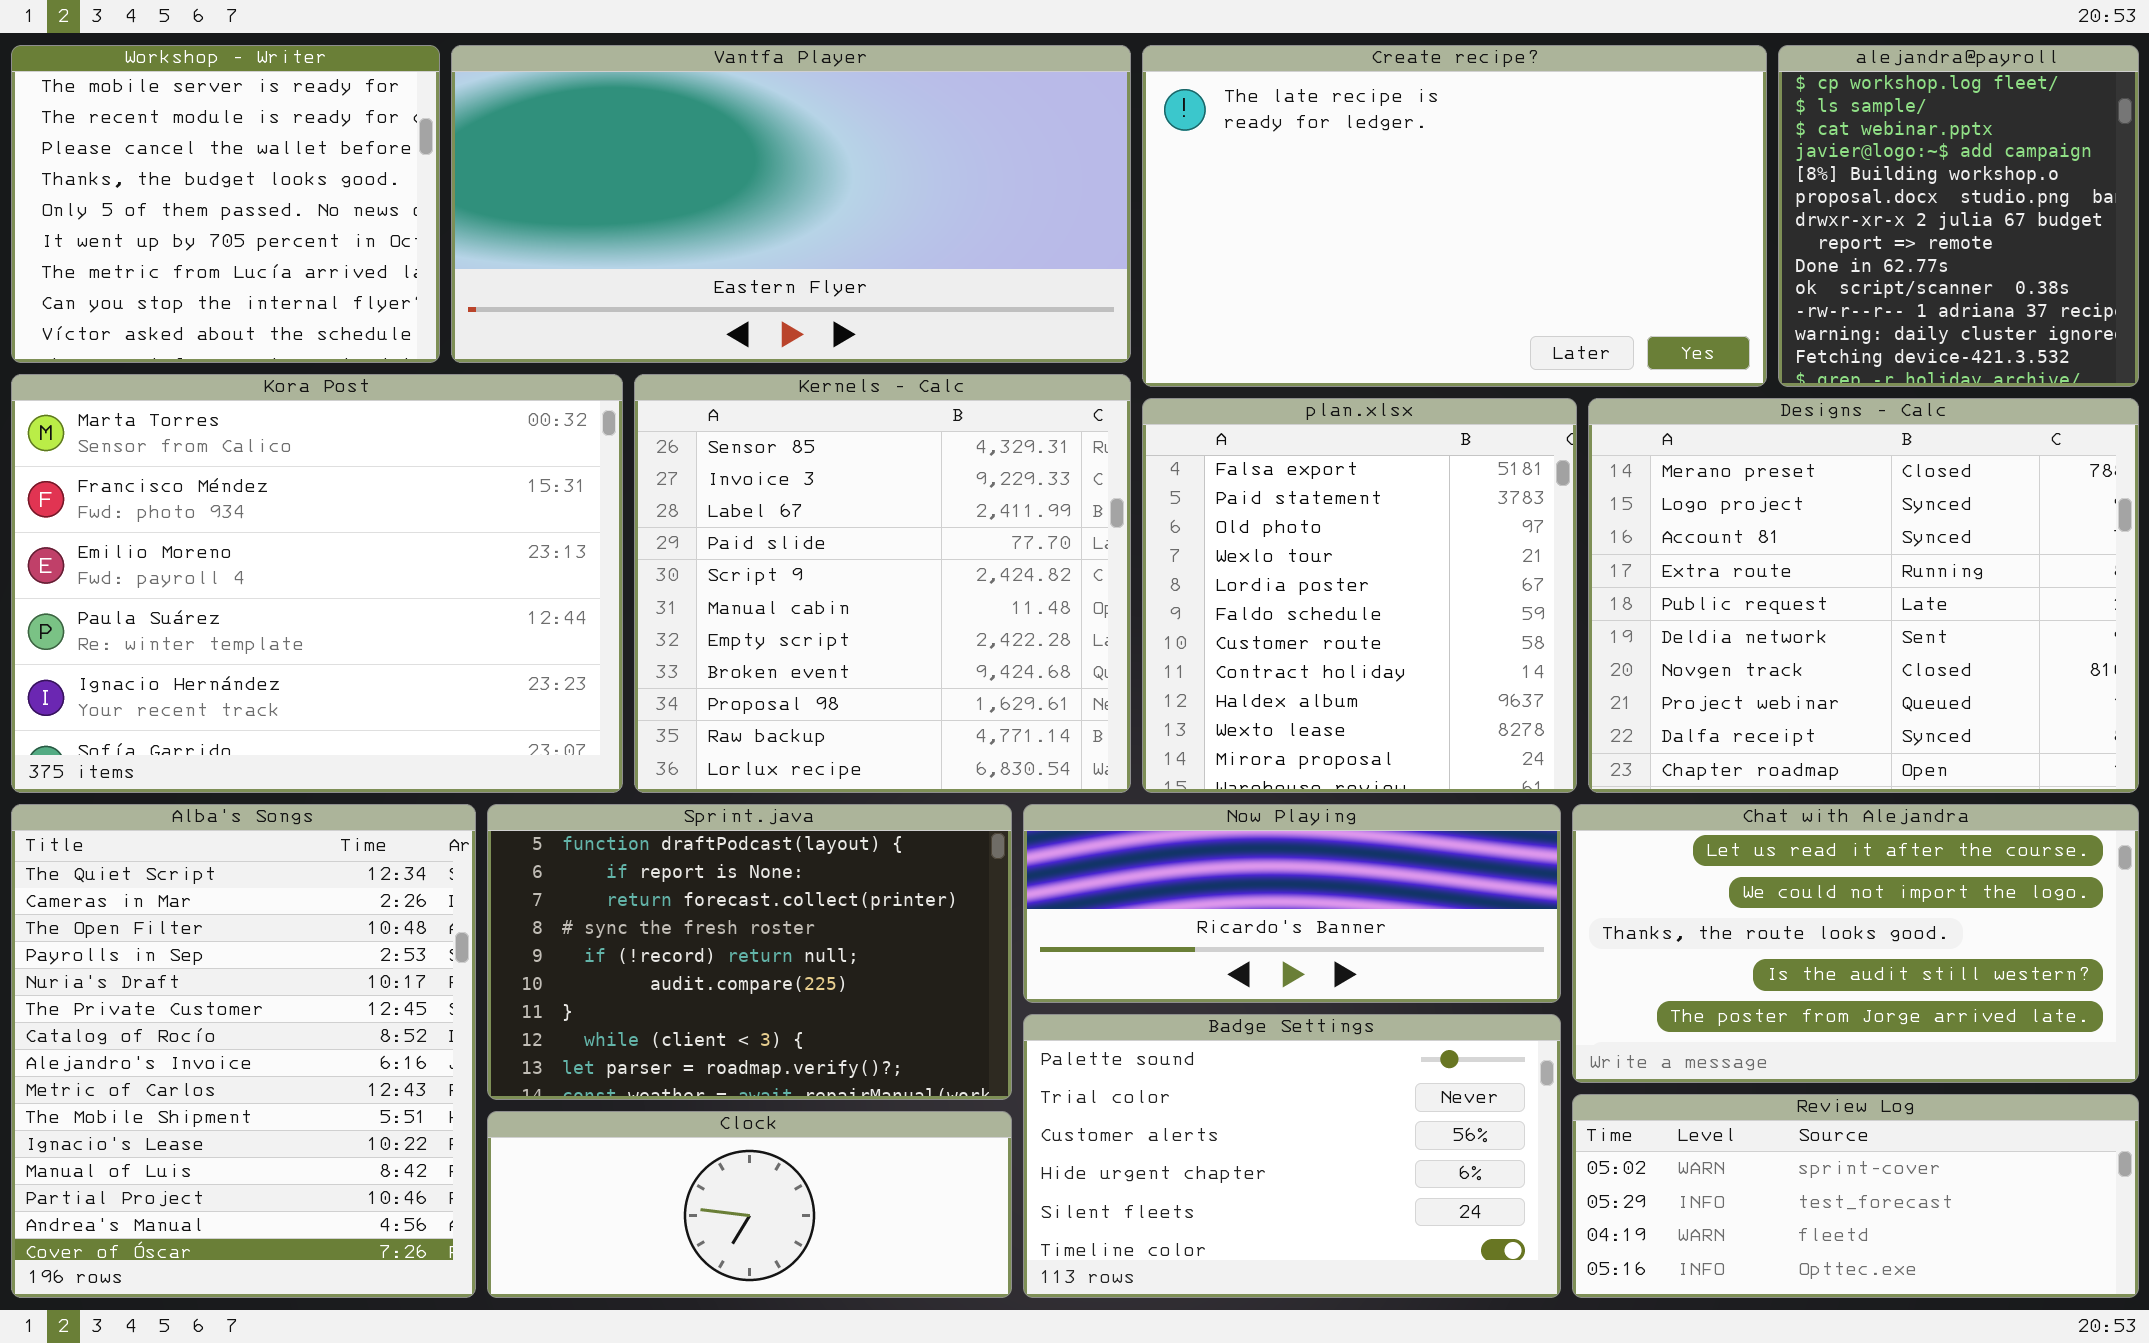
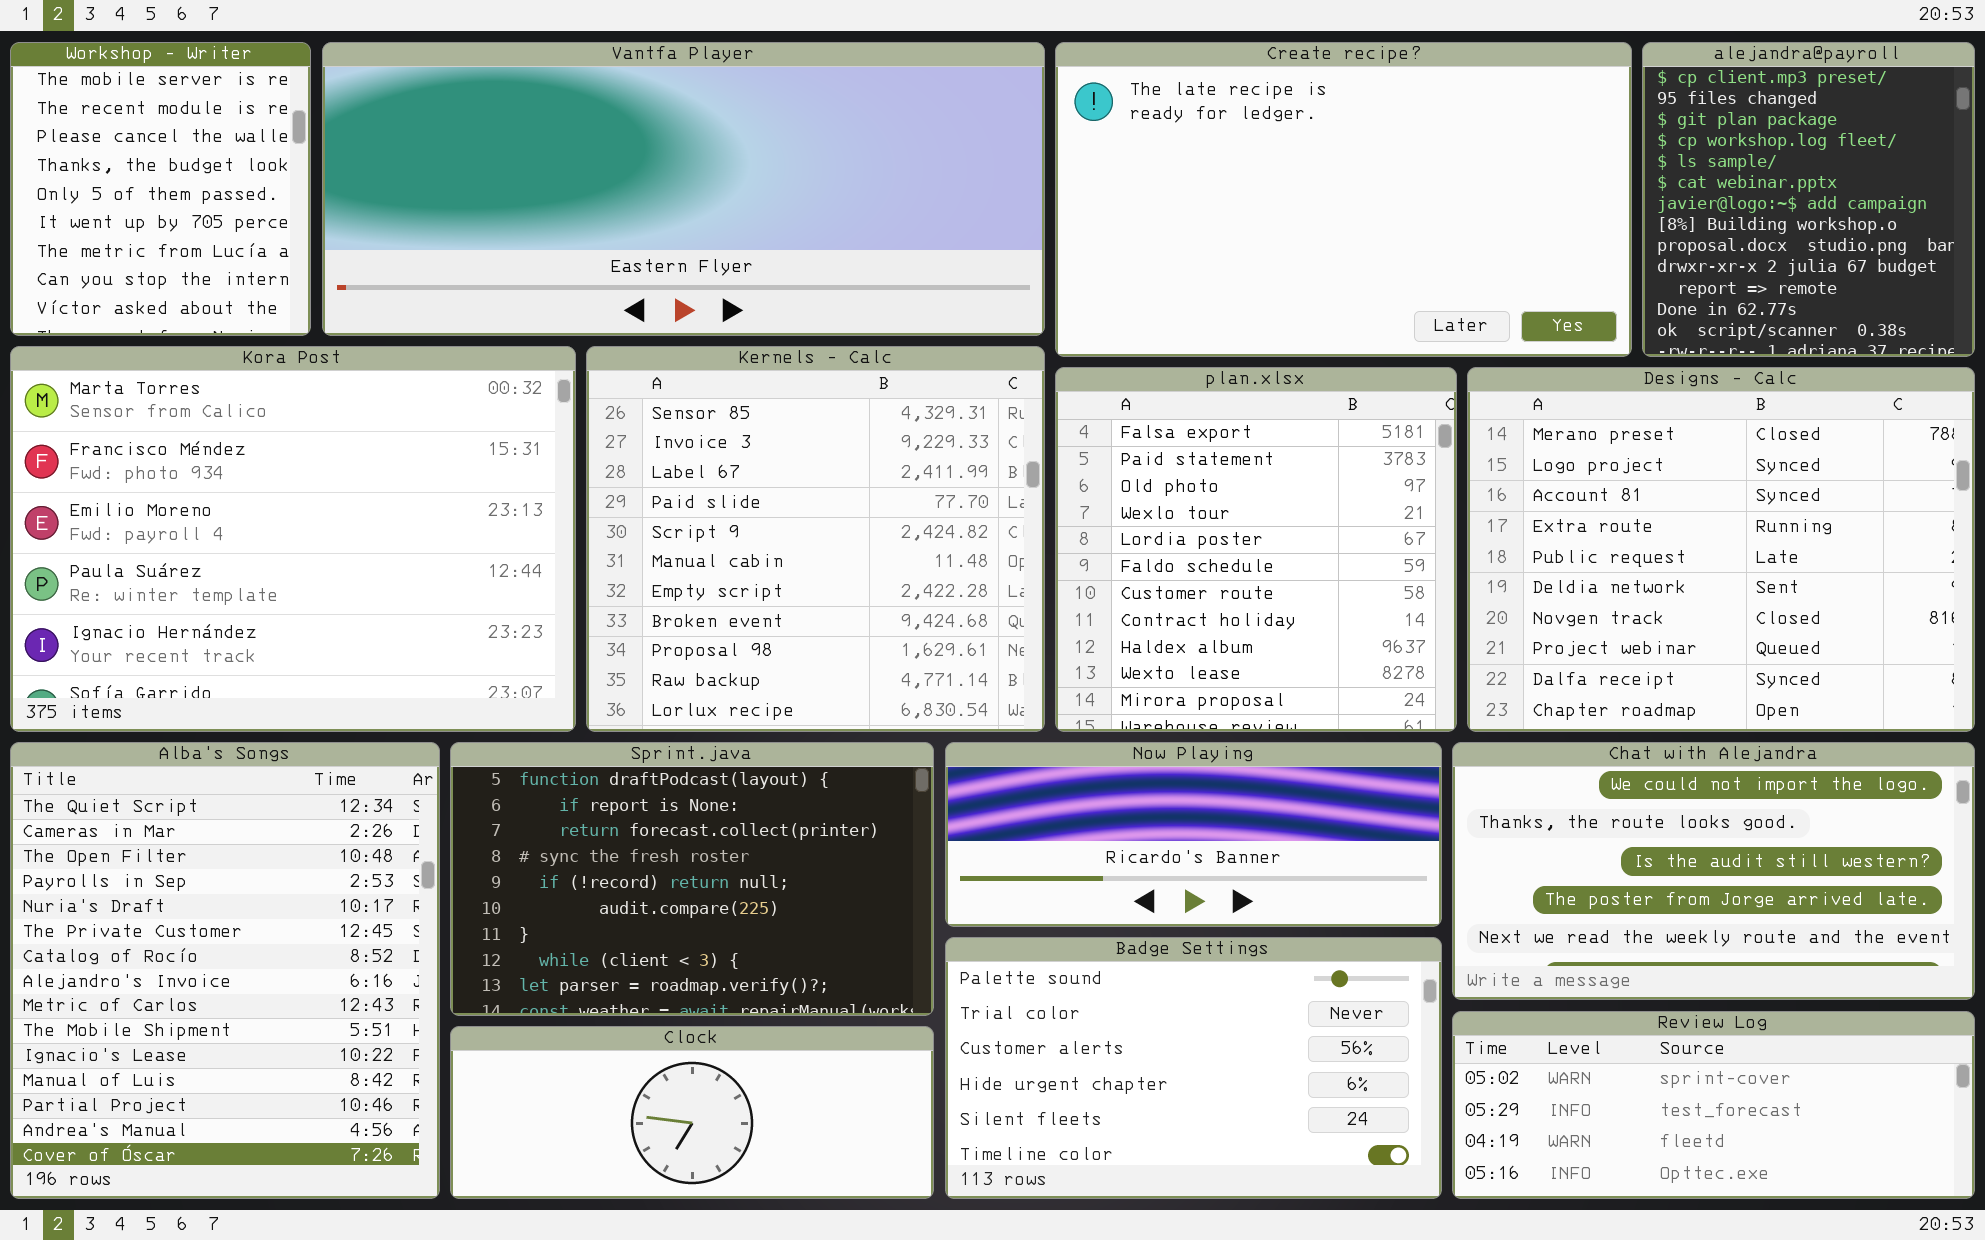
Workshop - Writer: [11,45,440,363] -> [10,42,311,336], resized
Vantfa Player: [451,45,1131,363] -> [322,42,1045,336], resized
alejandra@payroll: [1778,45,2139,387] -> [1642,42,1975,357], scrolled up 3 rows
Chat with Alejandra: [1572,804,2139,1083] -> [1452,742,1975,1000], scrolled down 1 row

